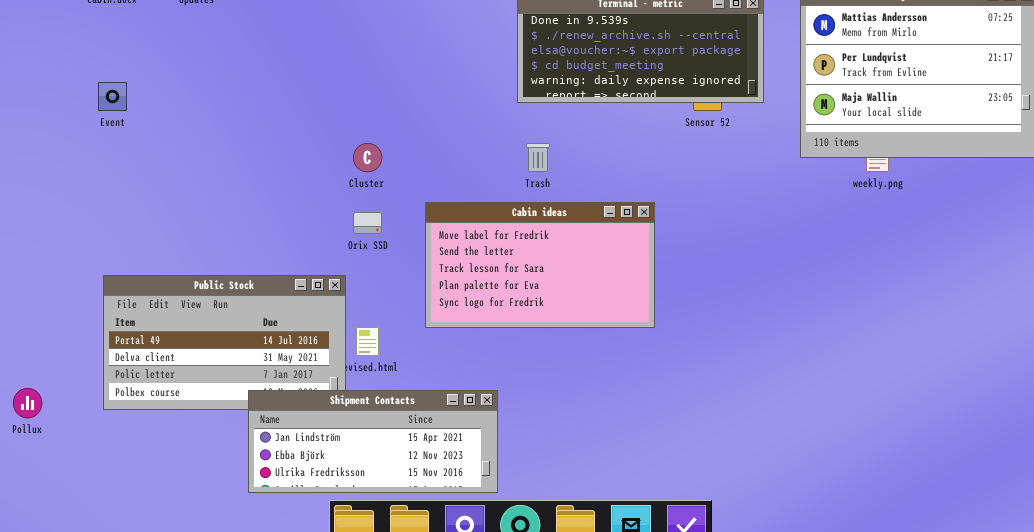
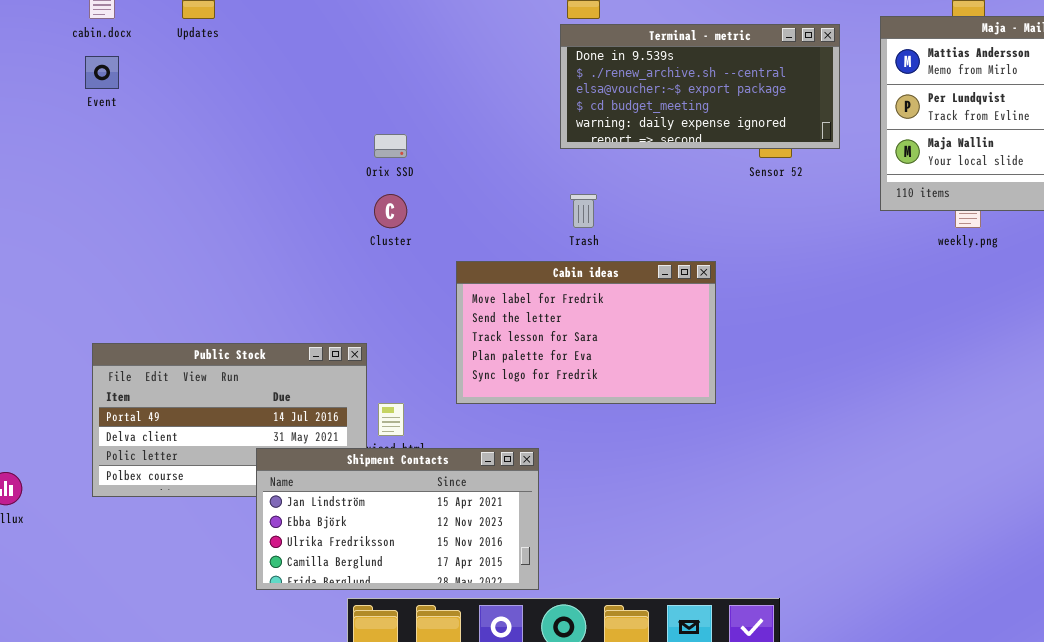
Event: [98,82,127,111] -> [85,56,119,89], moved
Orix SSD: [353,212,382,234] -> [374,134,407,158], moved
Shipment Contacts: [248,390,498,493] -> [256,448,539,590], resized

